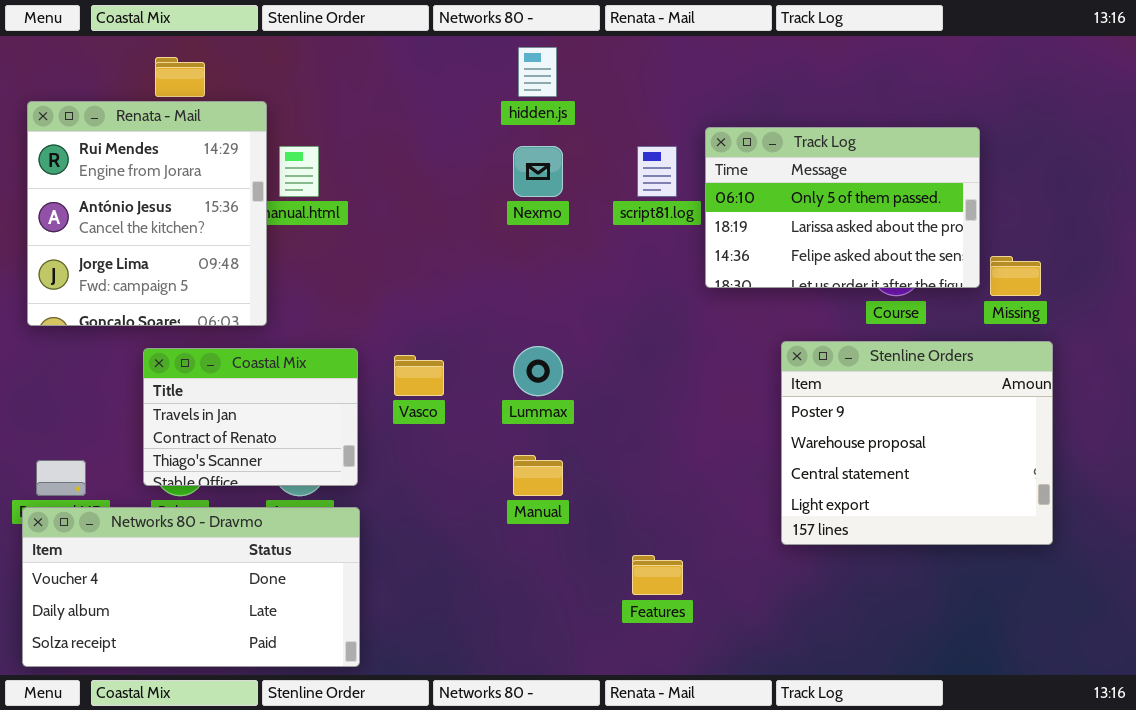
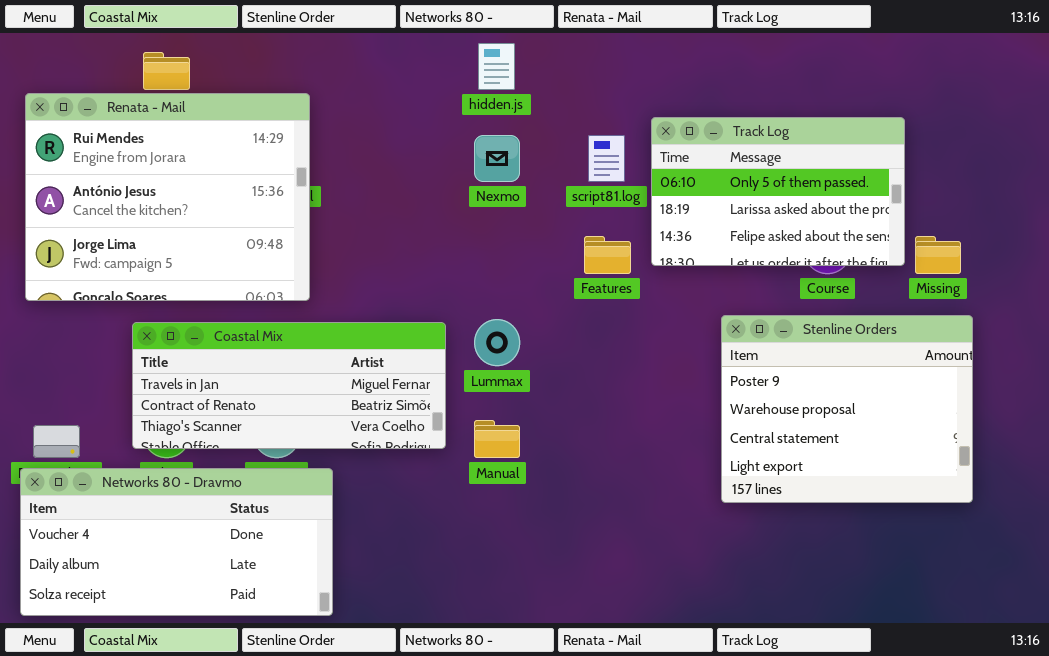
Renata - Mail: [27,101,267,326] -> [25,93,310,301], resized
Coastal Mix: [143,348,358,486] -> [132,322,446,449], resized
Features: [632,555,683,595] -> [584,236,631,274], moved

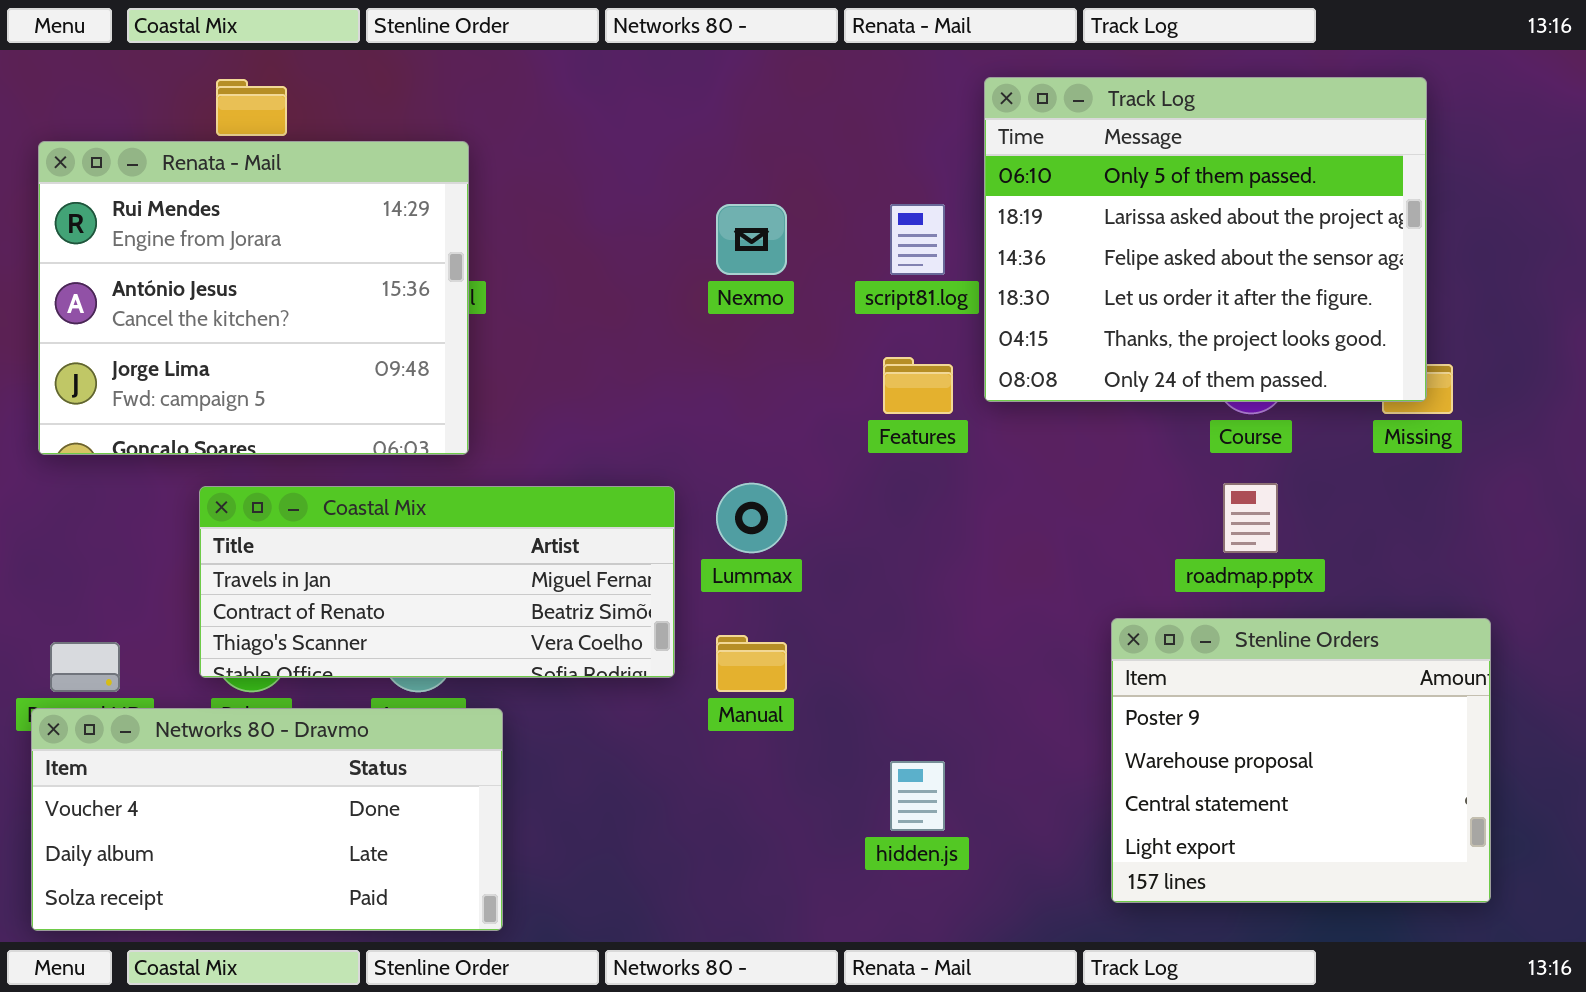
hidden.js: [478,43,515,90] -> [890,761,945,831], moved
Track Log: [651,117,905,266] -> [984,77,1427,402], resized
Stenline Orders: [721,315,973,503] -> [1111,618,1491,903], moved

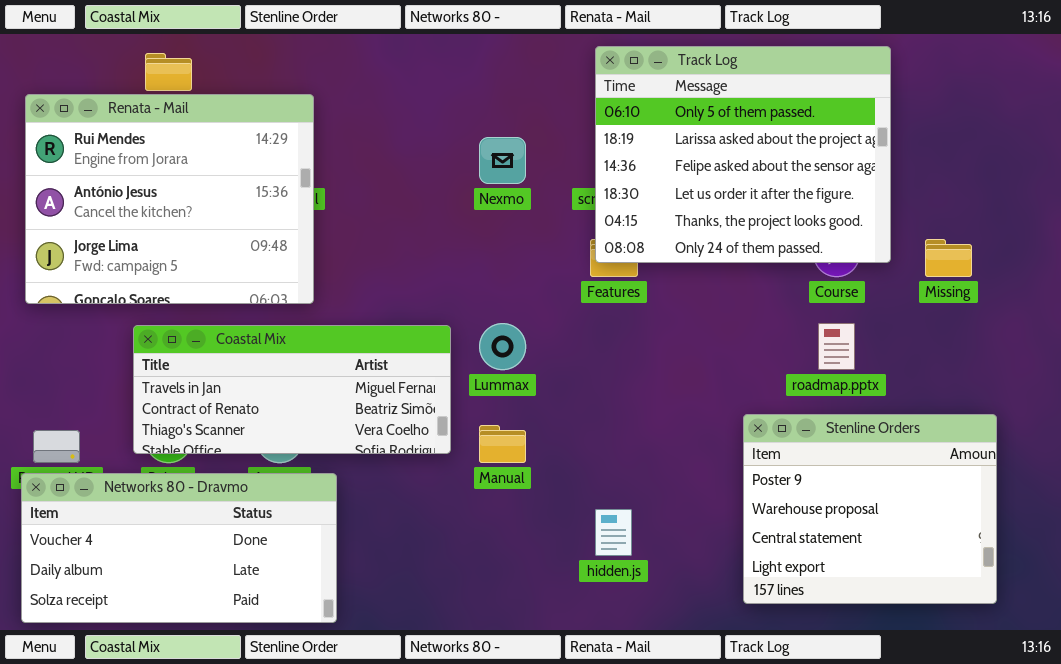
Track Log: [984,77,1427,402] -> [595,46,891,263], moved

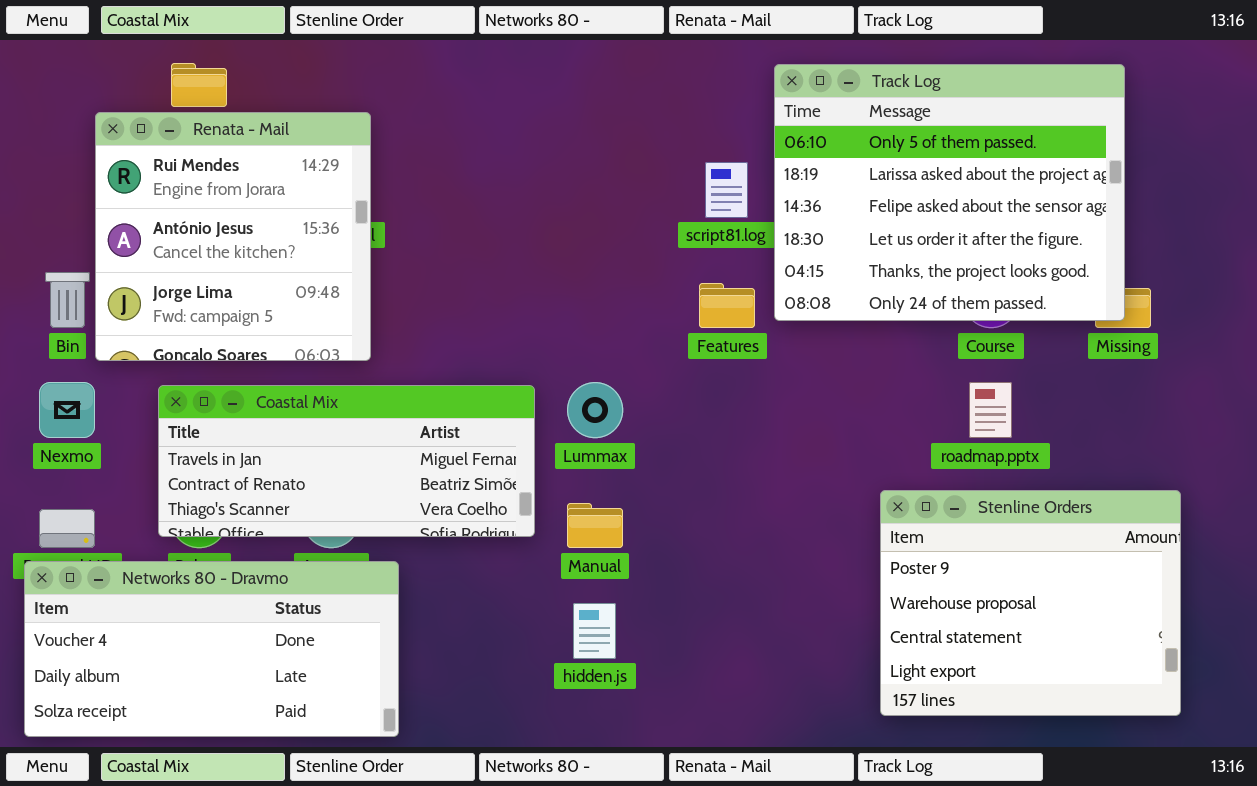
Track Log: [595,46,891,263] -> [774,64,1125,321], moved
Renata - Mail: [25,94,314,304] -> [95,112,371,361], resized
Nexmo: [479,137,526,184] -> [39,382,95,438], moved
hidden.js: [595,509,632,556] -> [573,603,616,659], moved

